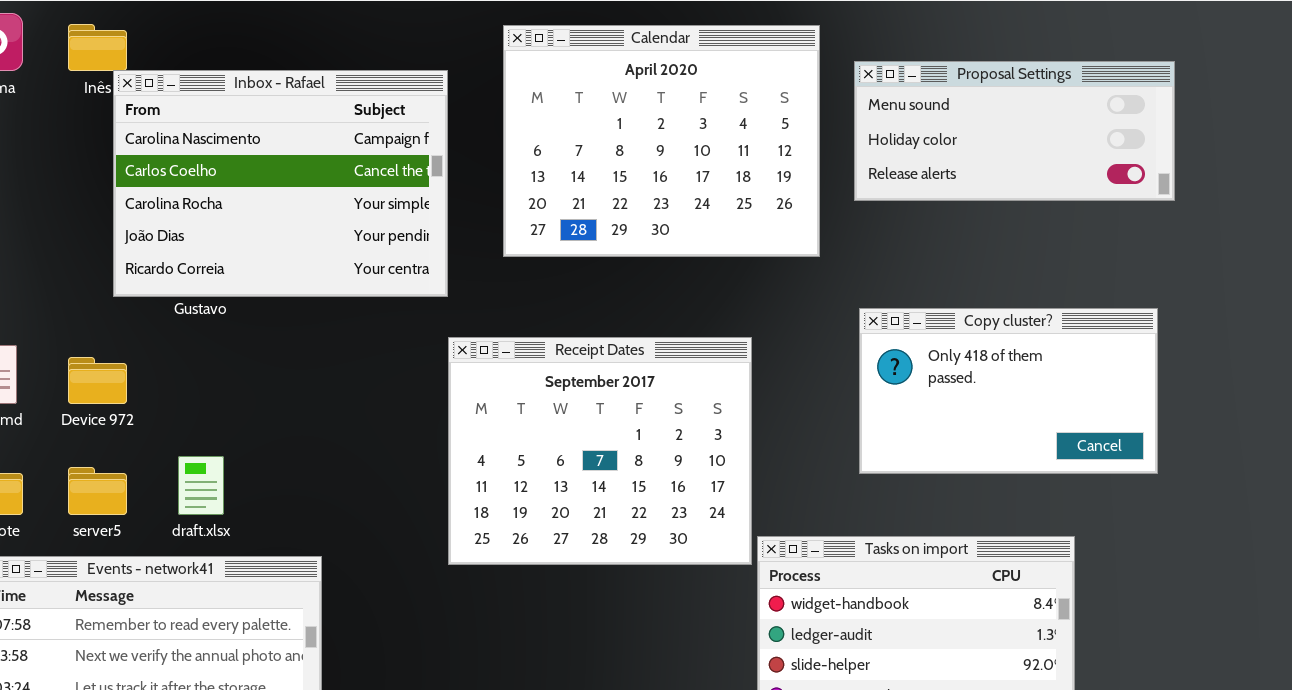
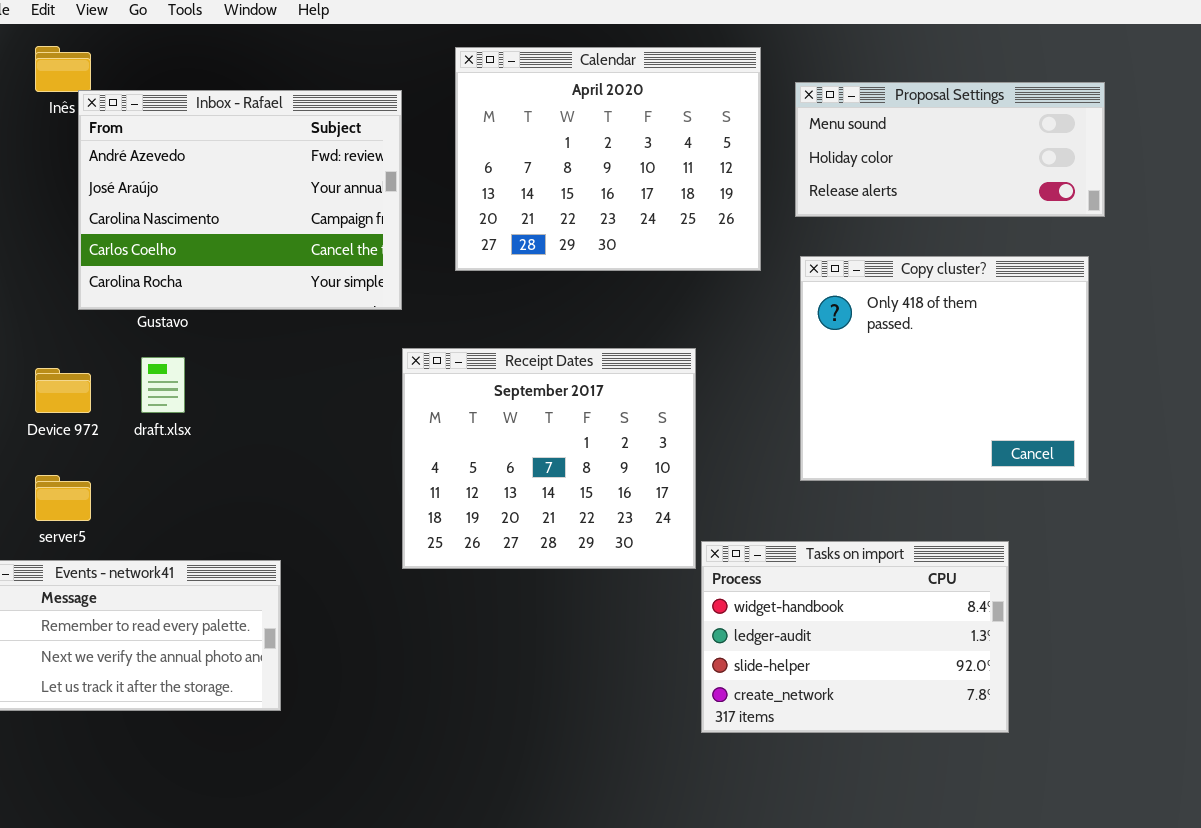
Inbox - Rafael: [113,70,448,297] -> [78,90,402,310], scrolled up 2 rows
Copy cluster?: [859,308,1158,474] -> [800,256,1089,481], resized
draft.xlsx: [178,456,224,515] -> [141,357,185,413], moved

